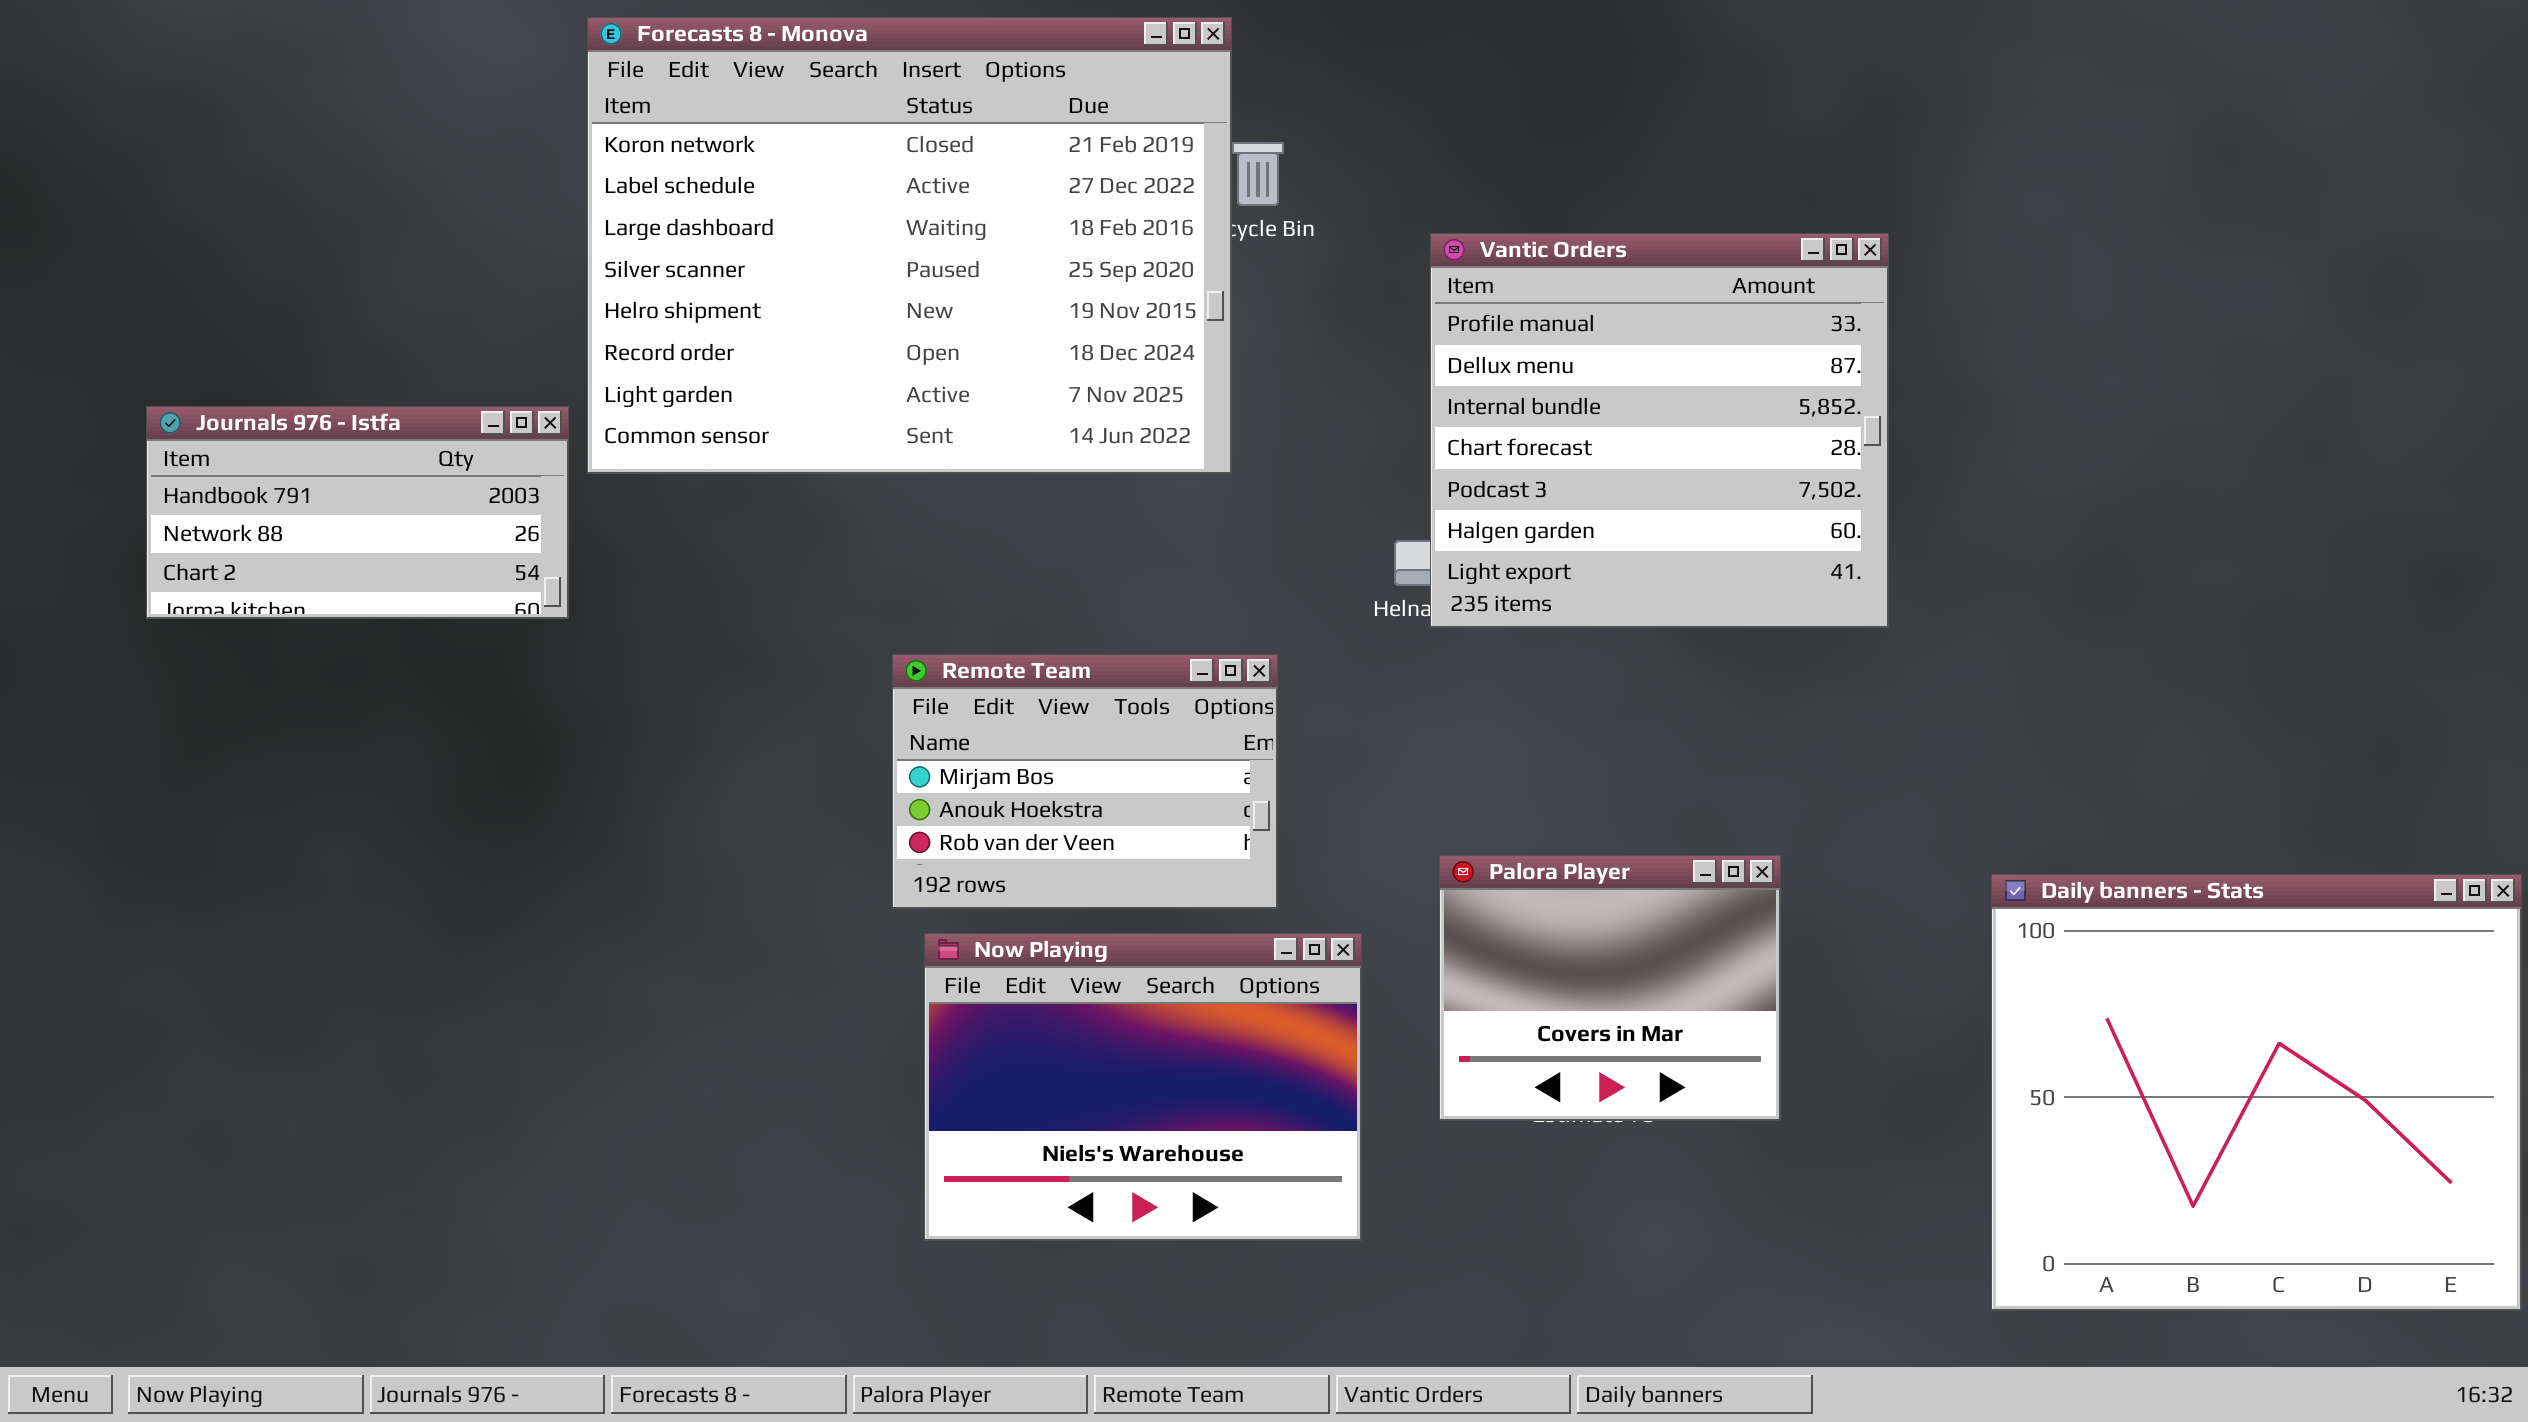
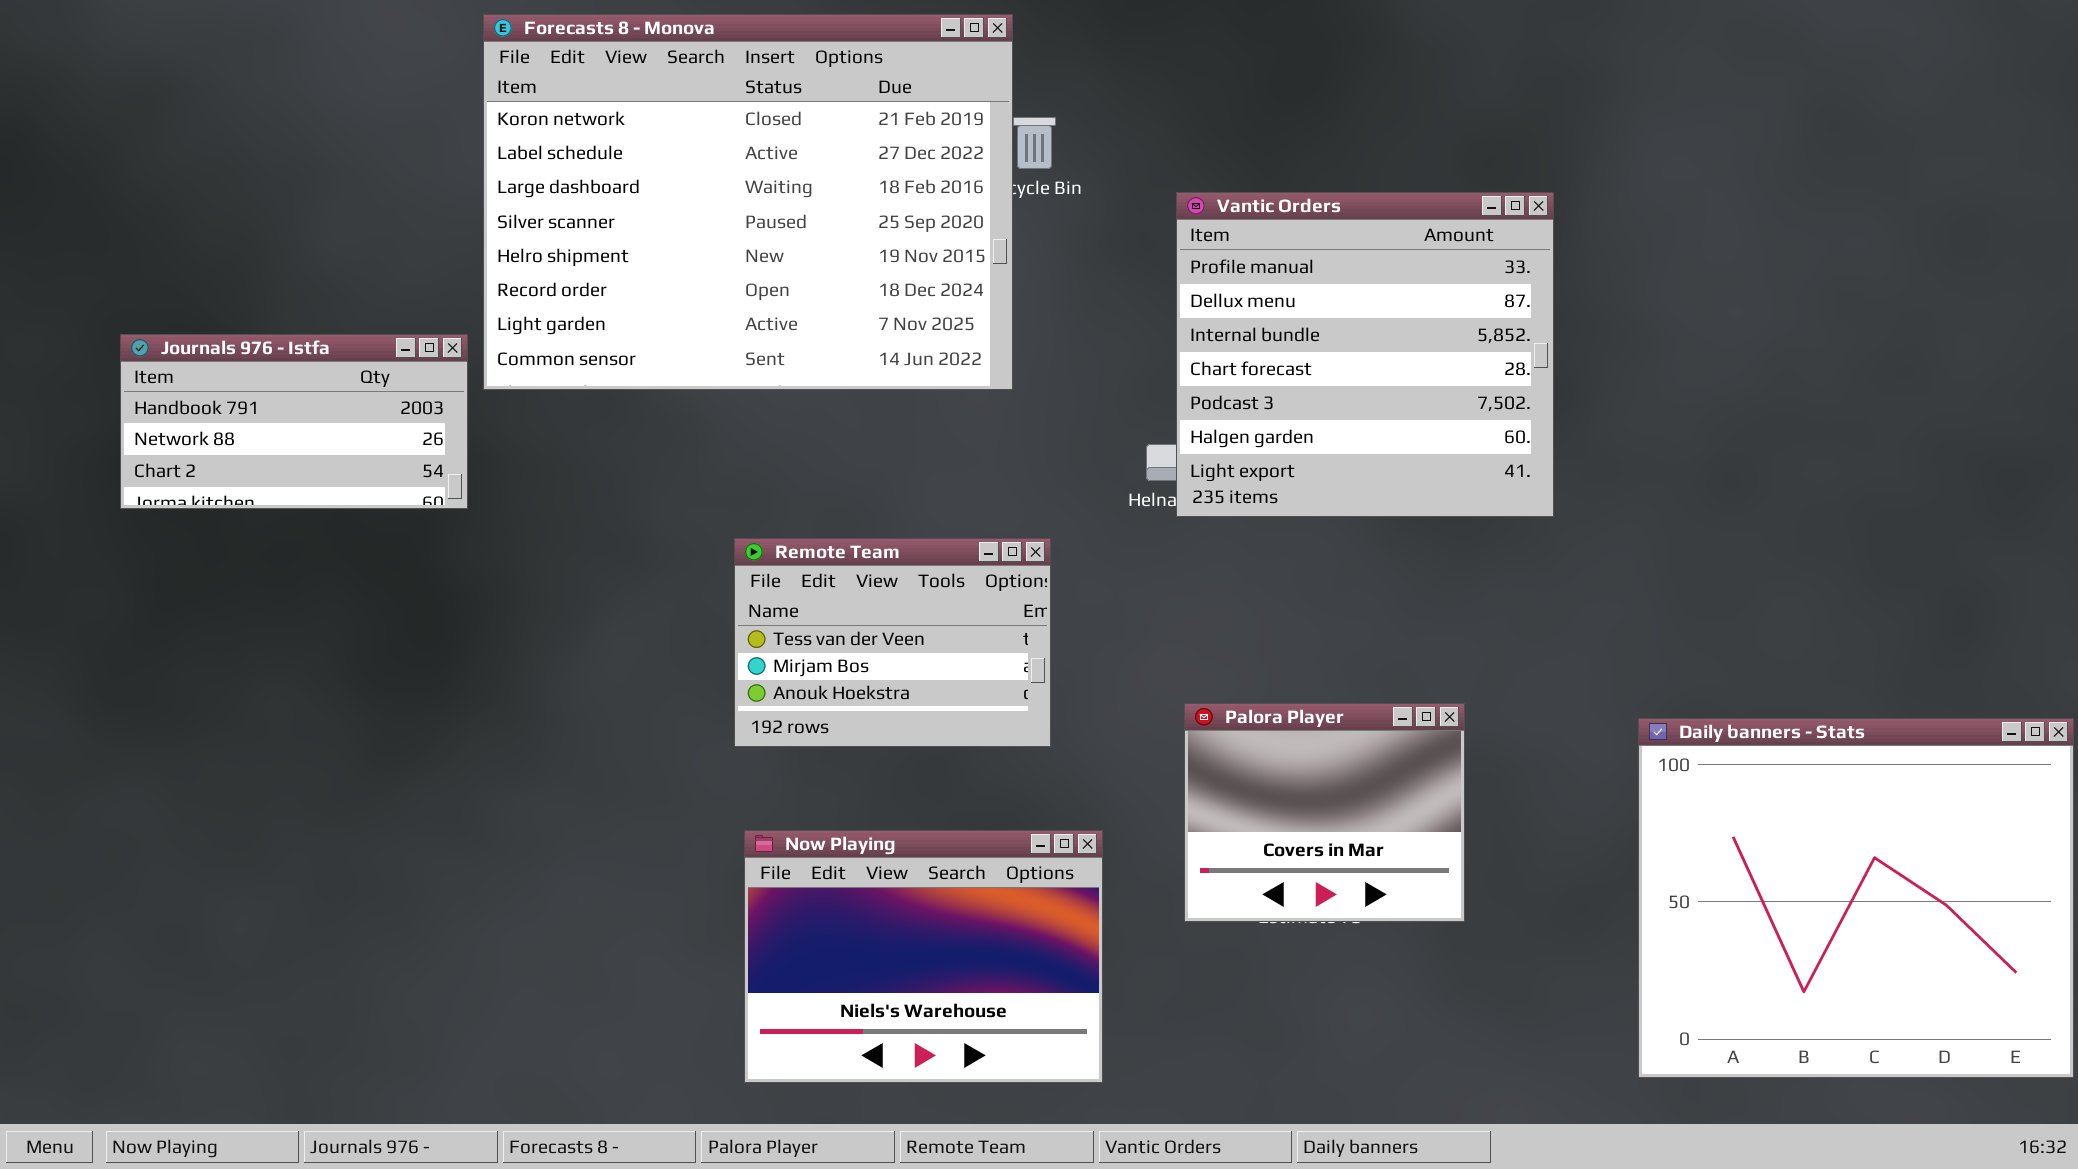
Remote Team: [892,654,1278,909] -> [734,538,1051,747], scrolled up 1 row
Now Playing: [924,933,1362,1241] -> [744,830,1103,1083], moved

